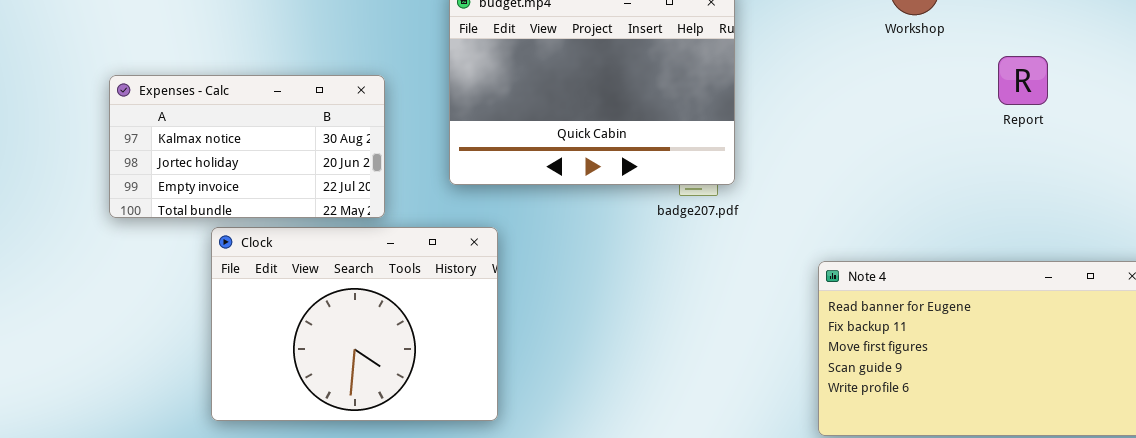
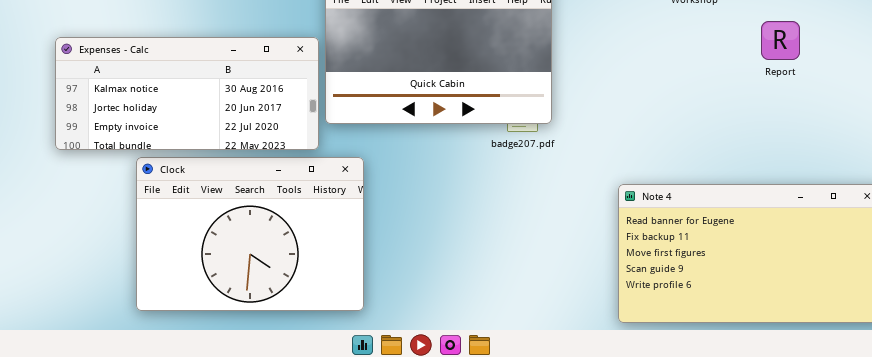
Expenses - Calc: [109,75,385,218] -> [55,37,319,150], resized

